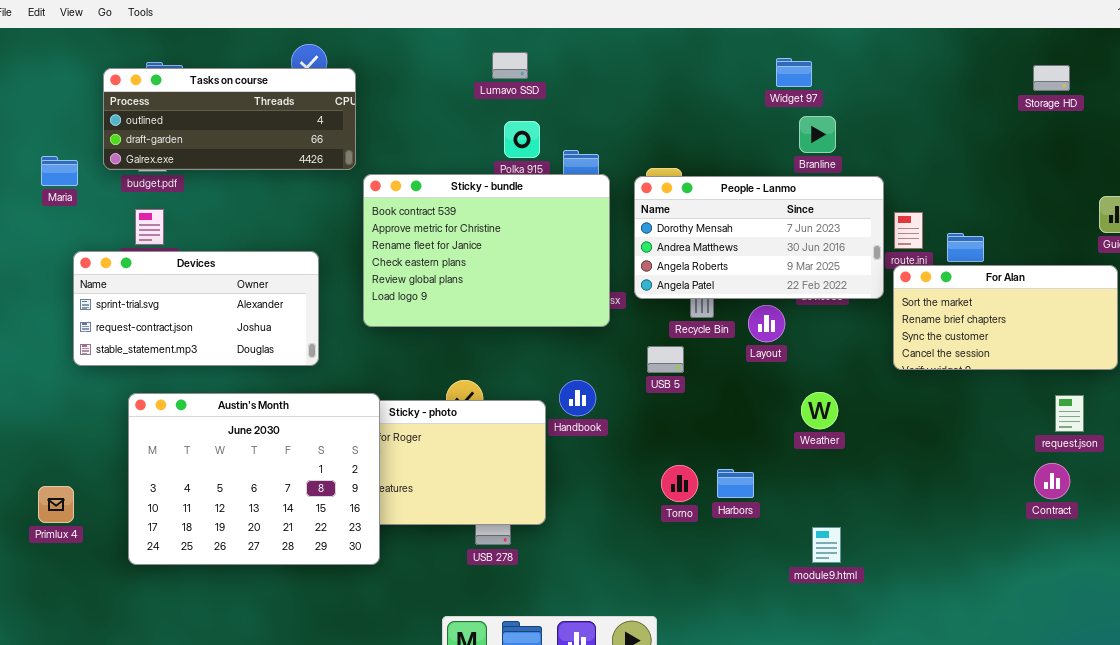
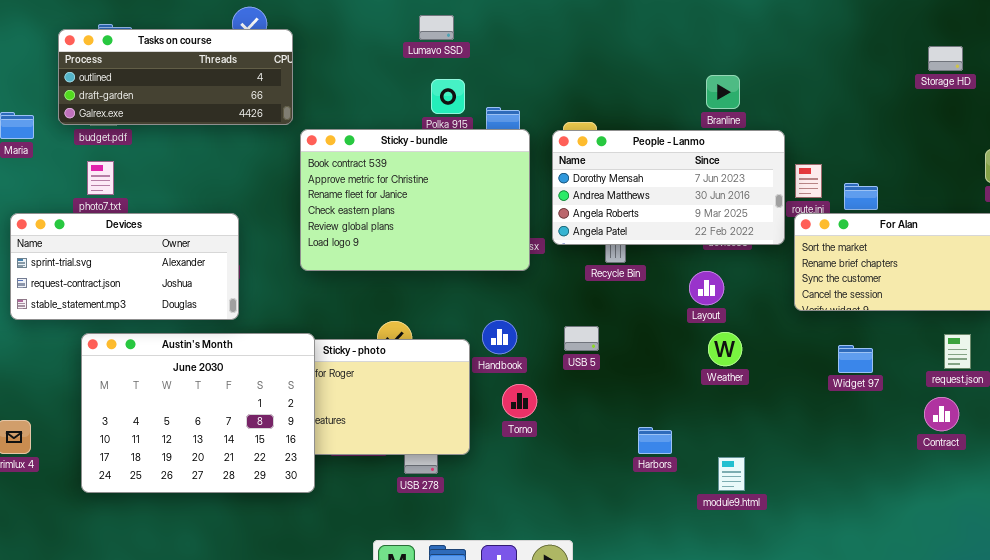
Widget 97: [776,58,812,87] -> [838,345,873,373], moved
Storage HD: [1033,65,1070,91] -> [928,46,963,71], moved
Devices: [73,251,319,366] -> [10,213,239,320], moved
Layout: [748,305,785,342] -> [689,271,724,305], moved
USB 5: [647,346,684,373] -> [564,326,599,351], moved
Torno: [661,465,698,502] -> [502,384,537,418], moved
Harbors: [717,469,754,498] -> [638,427,672,454], moved

